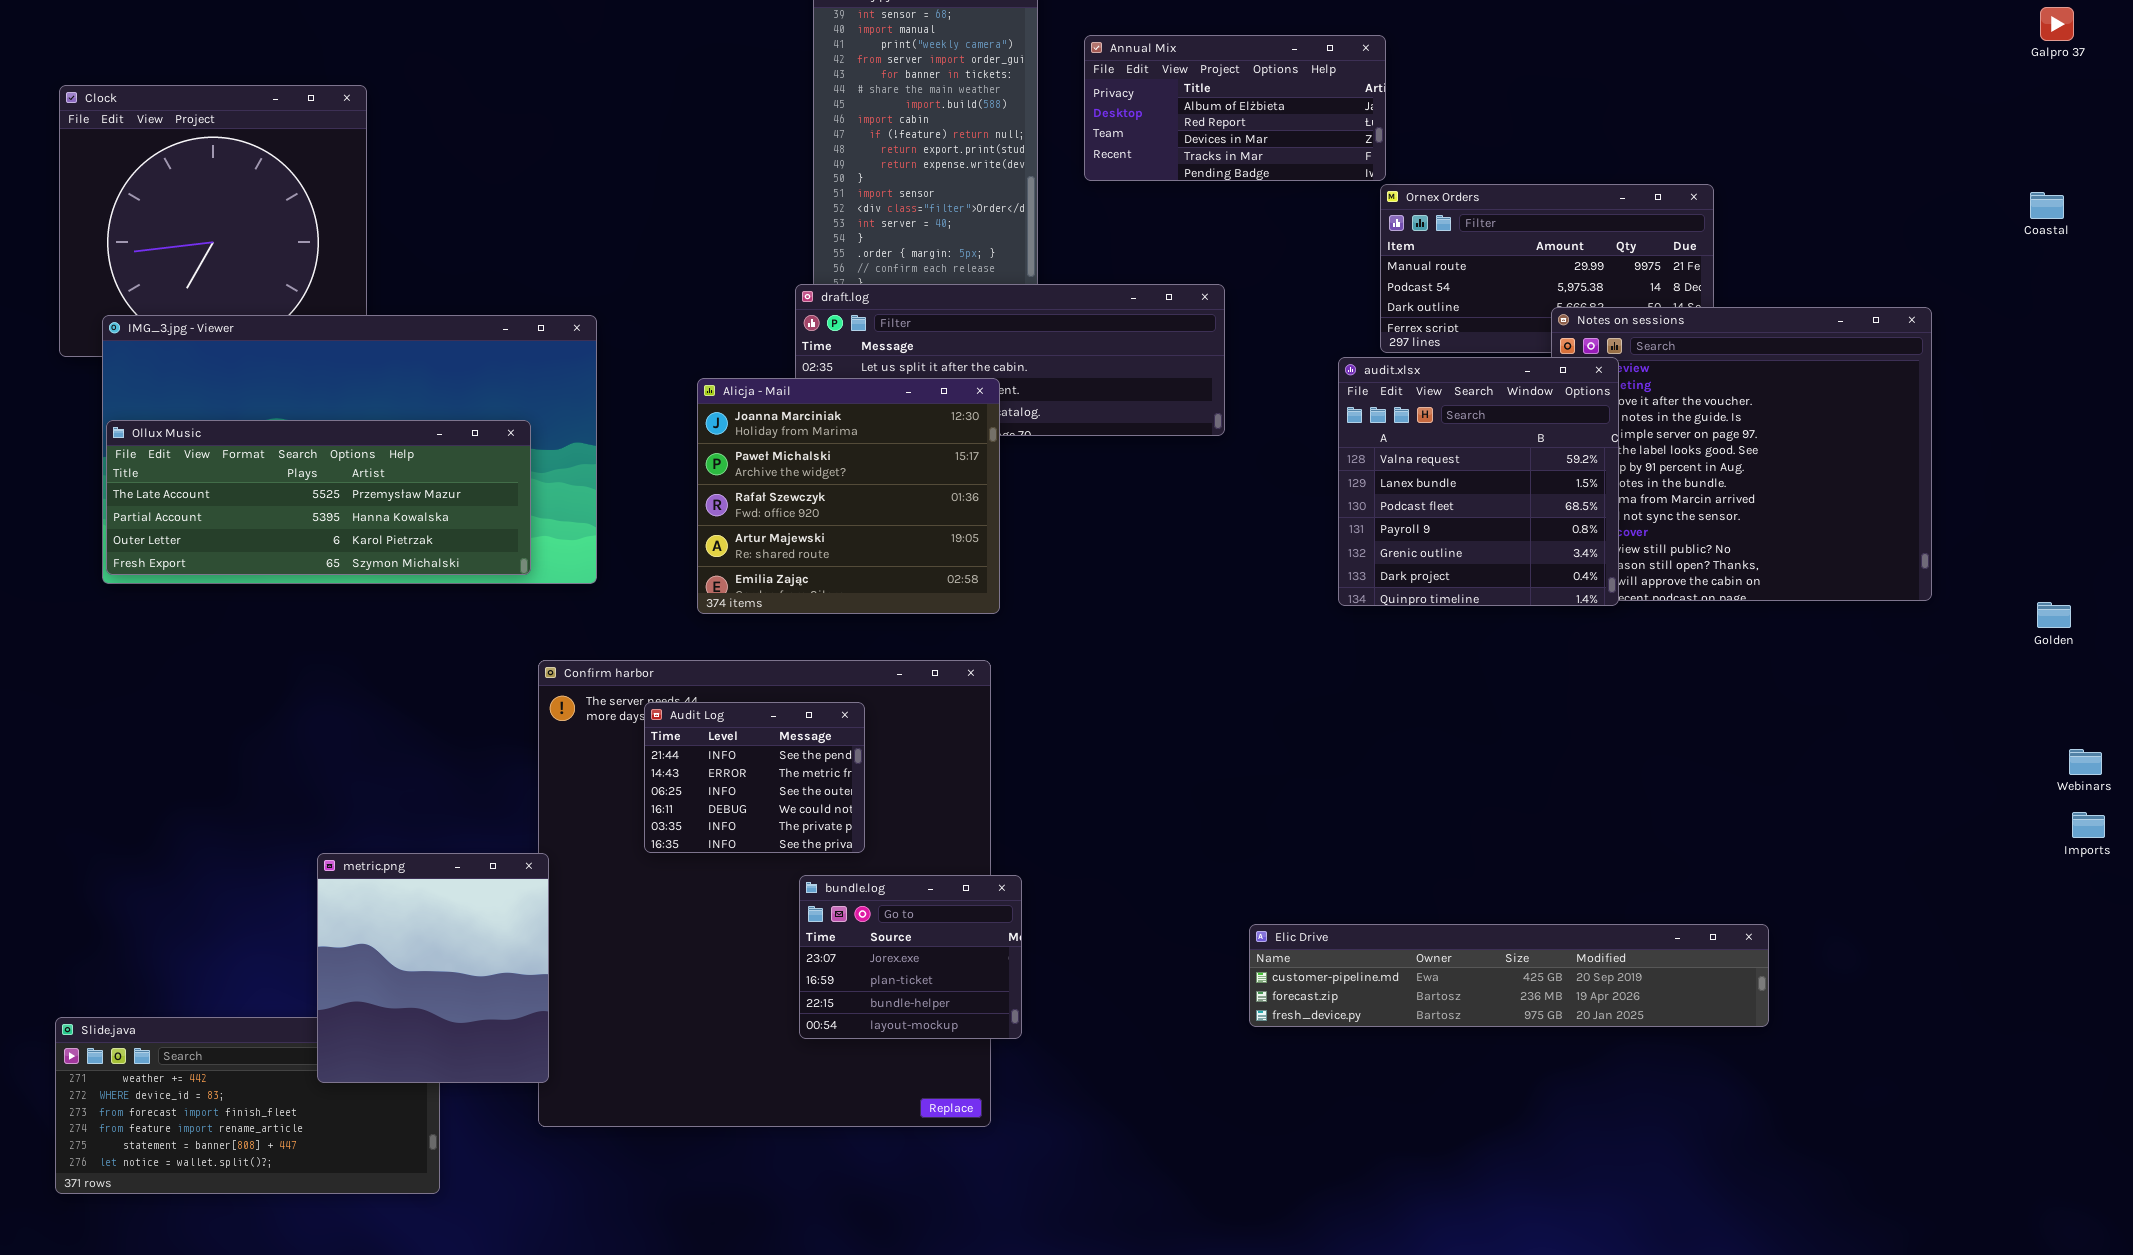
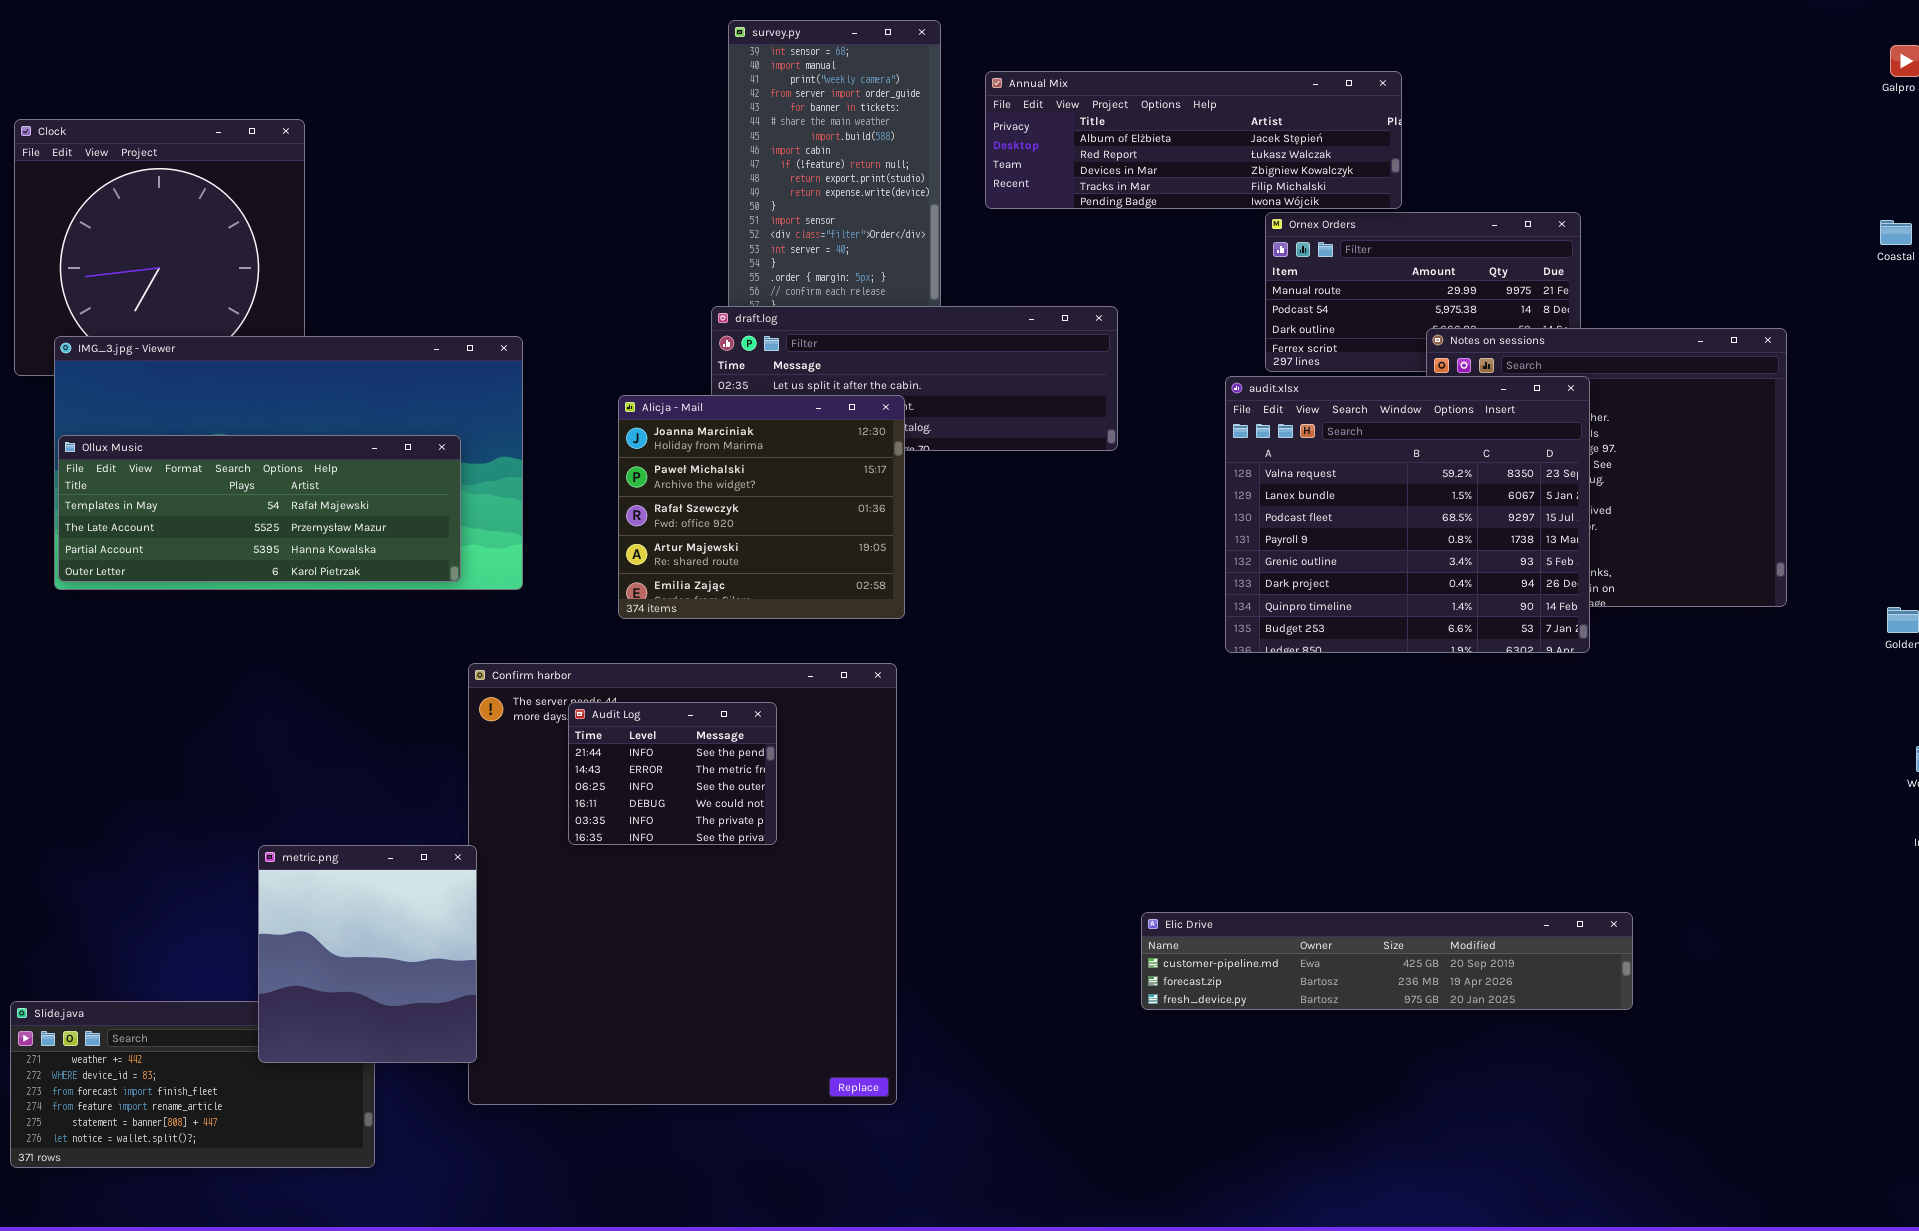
Annual Mix: [1084,35,1386,181] -> [985,71,1402,209], resized
audit.xlsx: [1338,357,1619,606] -> [1225,376,1590,653], resized
Ollux Music: [106,420,531,575] -> [58,435,461,582], scrolled up 1 row
bundle.log: [799,875,1022,1039] -> none, closed

